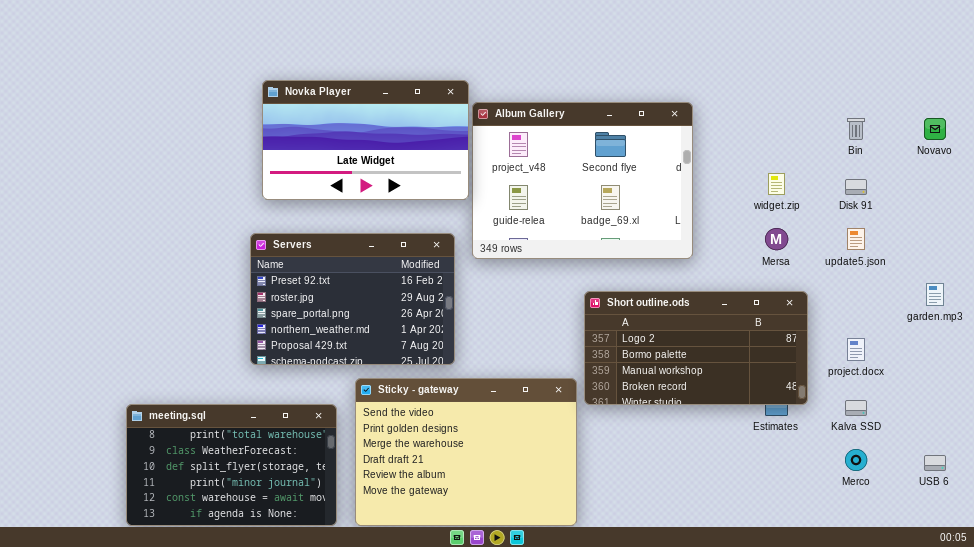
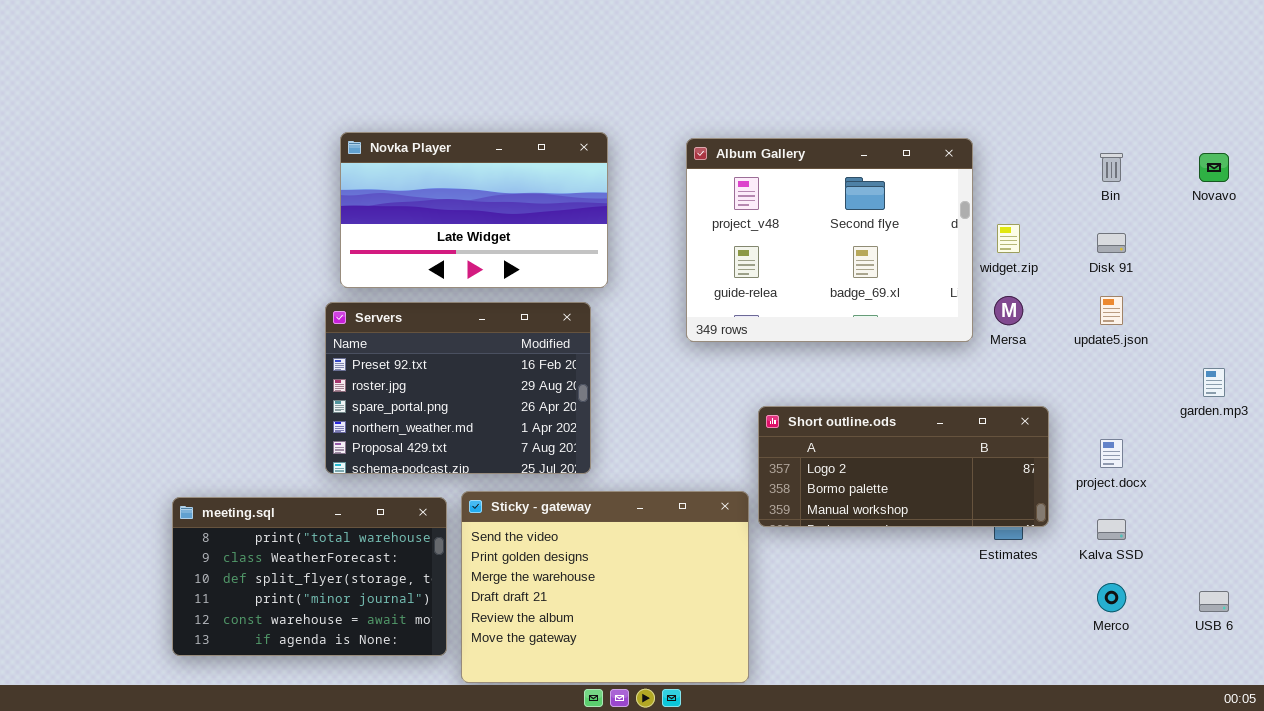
Novka Player: [262,80,469,200] -> [340,132,608,288], moved
Album Gallery: [472,102,693,259] -> [686,138,973,342], moved
Short outline.ods: [584,291,808,405] -> [758,406,1049,527], resized
meeting.sql: [126,404,337,526] -> [172,497,447,656], moved

